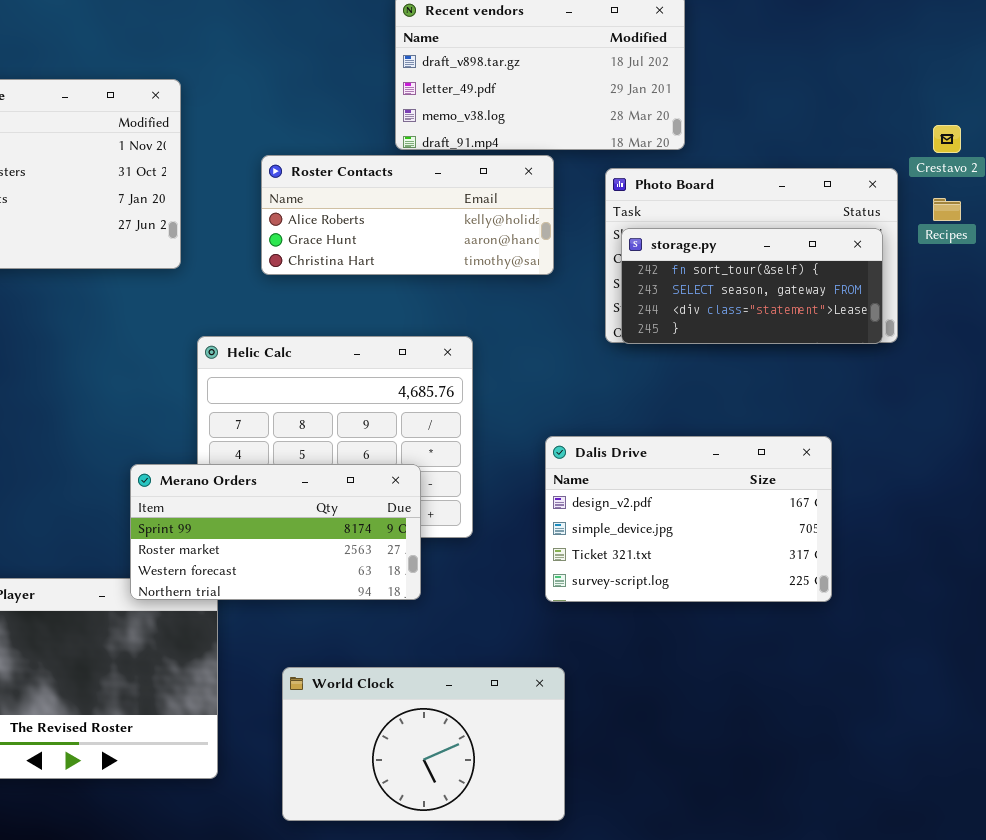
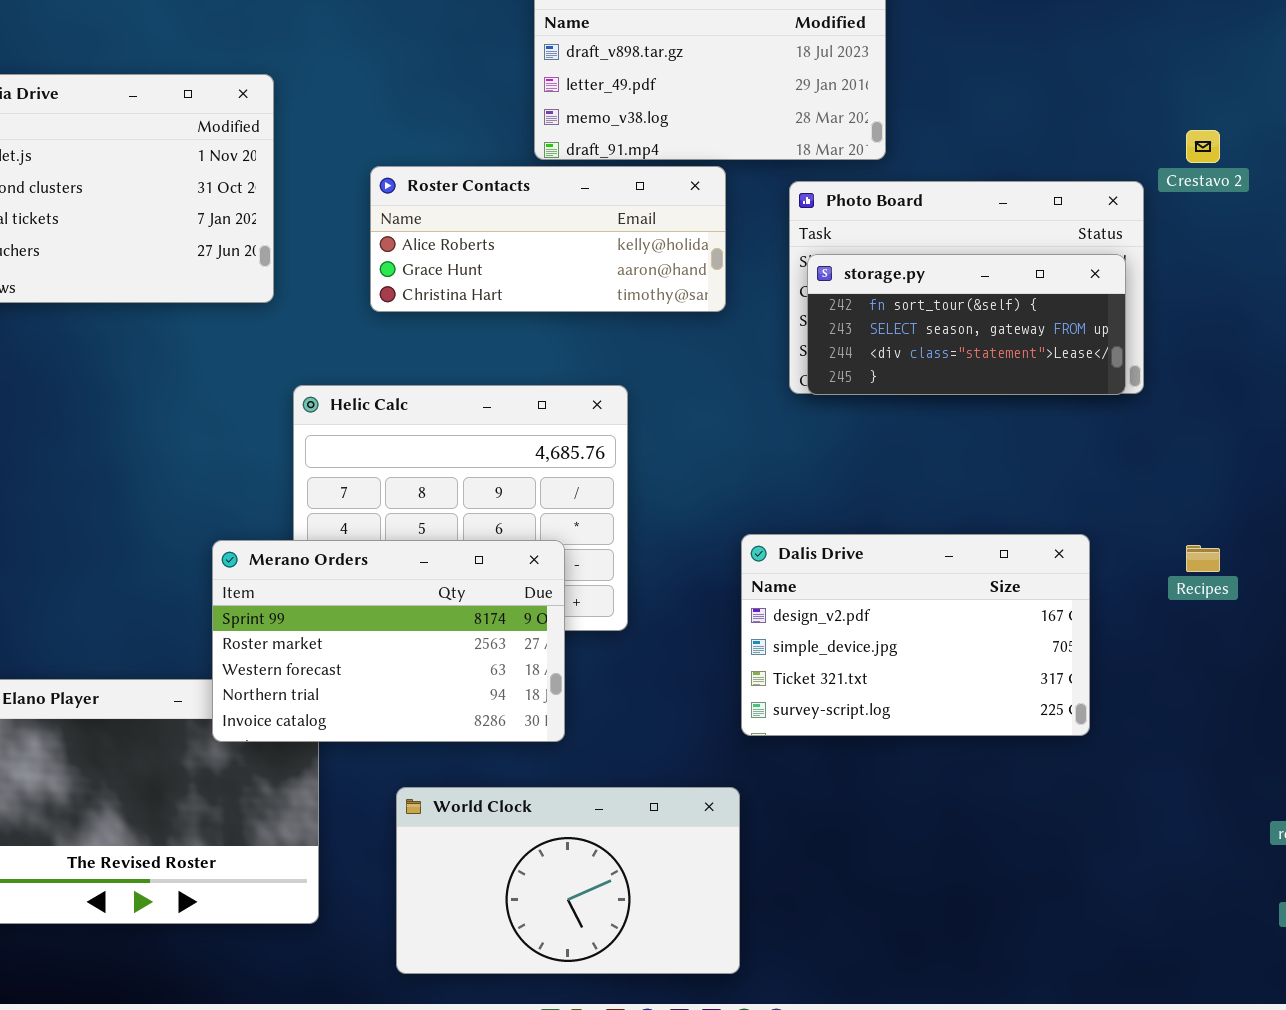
Recipes: [933,198,961,221] -> [1186,545,1220,572], moved
Dalis Drive: [545,436,832,602] -> [741,534,1090,736], moved
Merano Orders: [130,464,421,600] -> [212,540,565,742], resized

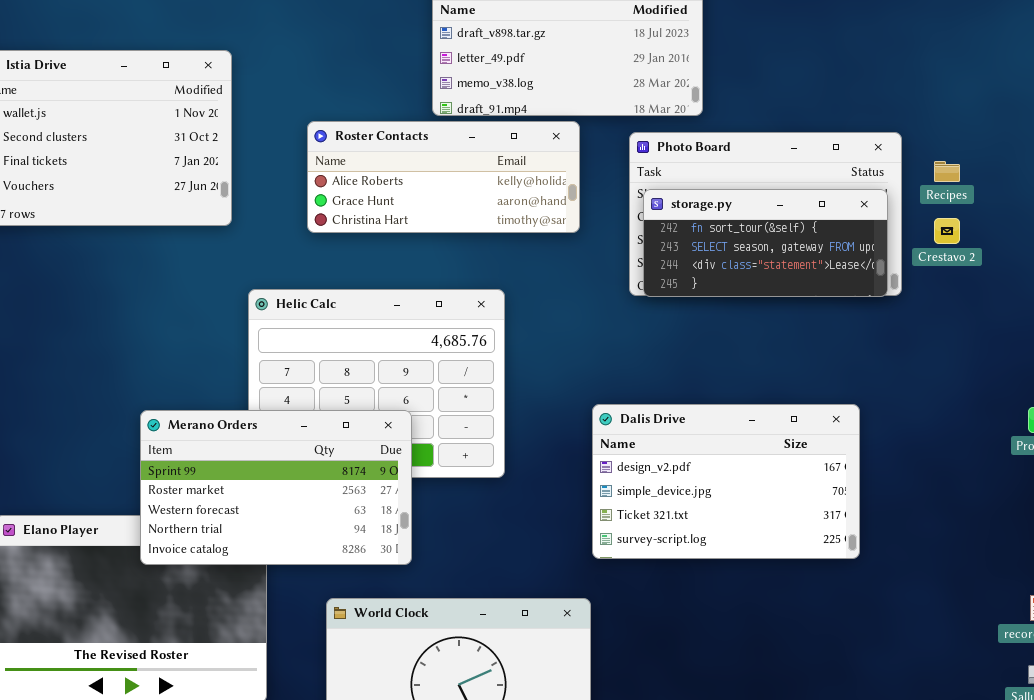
Crestavo 2: [1186,130,1220,163] -> [934,218,960,244], moved
Merano Orders: [212,540,565,742] -> [140,410,412,565], moved
Recipes: [1186,545,1220,572] -> [934,161,960,182], moved

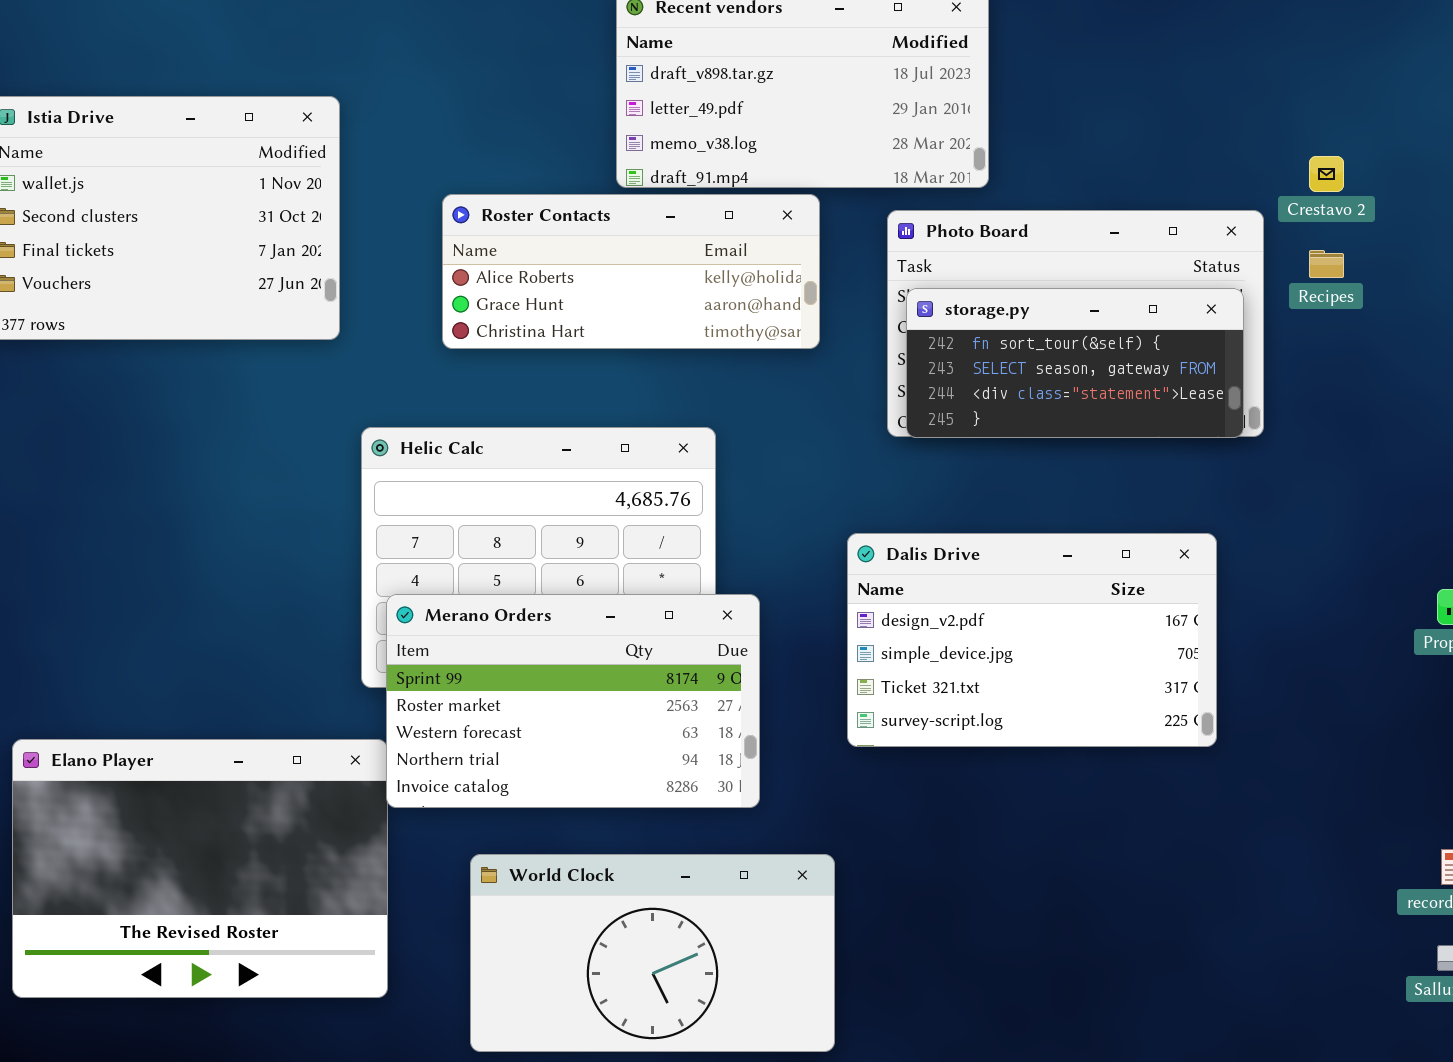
Crestavo 2: [934,218,960,244] -> [1309,156,1344,192], moved
Dalis Drive: [592,404,860,559] -> [847,533,1217,747], moved
Merano Orders: [140,410,412,565] -> [386,594,760,808], moved

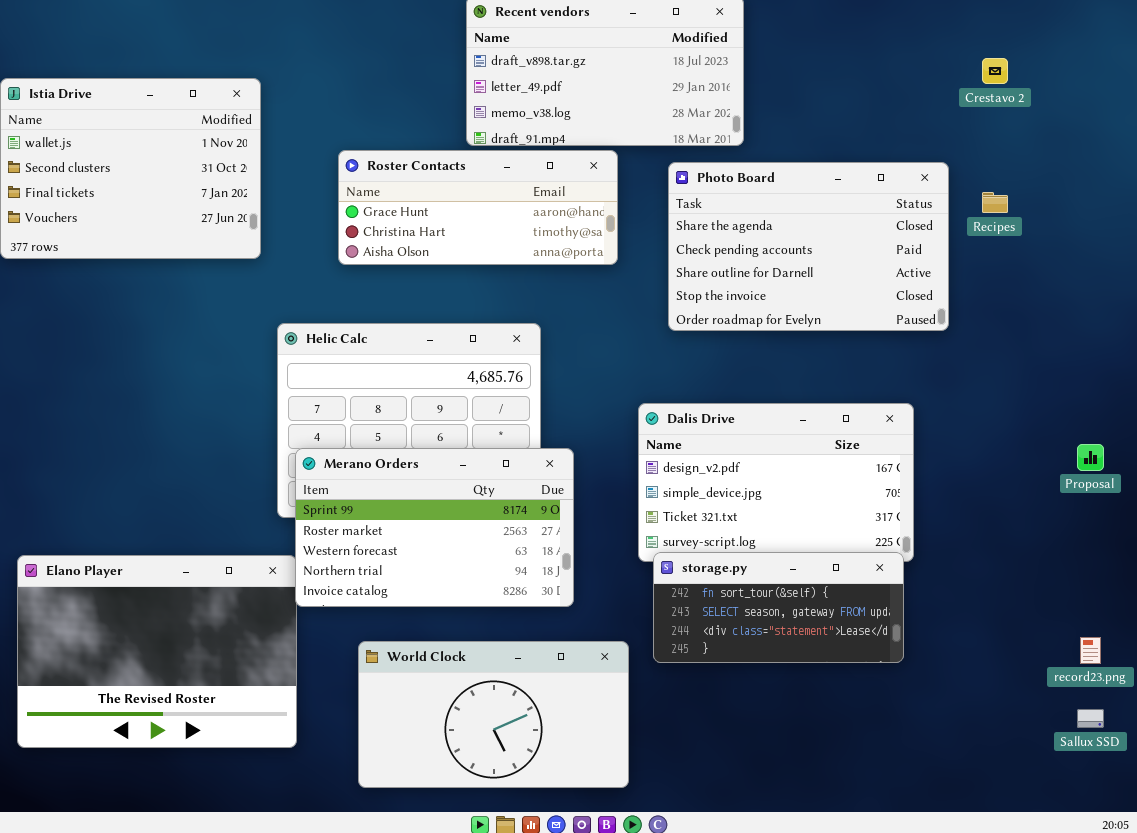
Crestavo 2: [1309,156,1344,192] -> [982,58,1008,84], moved
Roster Contacts: [442,194,820,349] -> [338,150,618,265], scrolled down 1 row
storage.py: [906,288,1244,438] -> [653,552,904,663], moved

